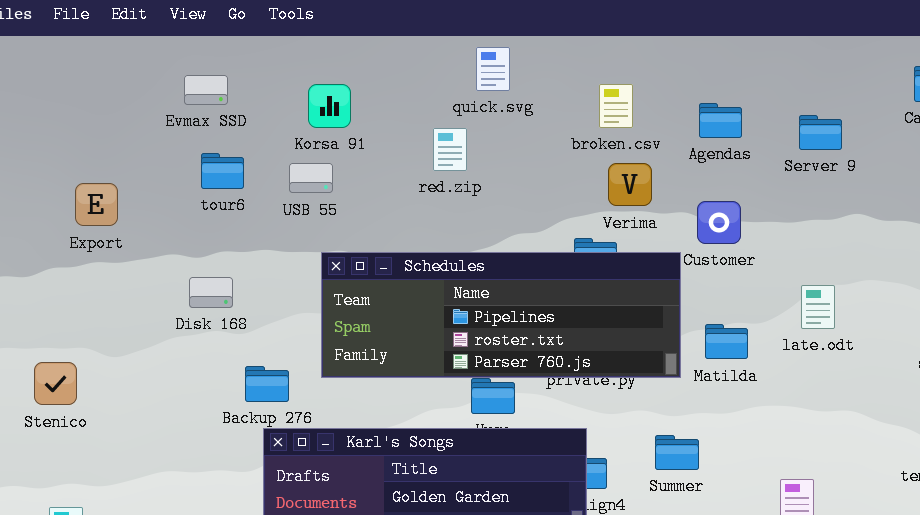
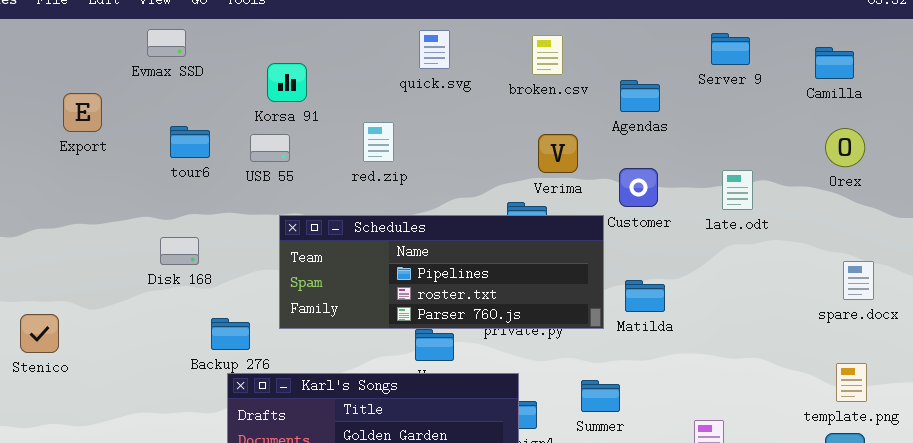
Evmax SSD: [184,75,228,105] -> [147,29,186,57], moved
broken.csv: [599,84,633,128] -> [532,35,563,75], moved
Server 9: [799,115,842,150] -> [711,33,750,65], moved
red.zip: [433,128,467,171] -> [363,122,394,162], moved
Export: [75,183,118,226] -> [63,93,102,132], moved
late.odt: [801,285,835,329] -> [722,170,753,210], moved

